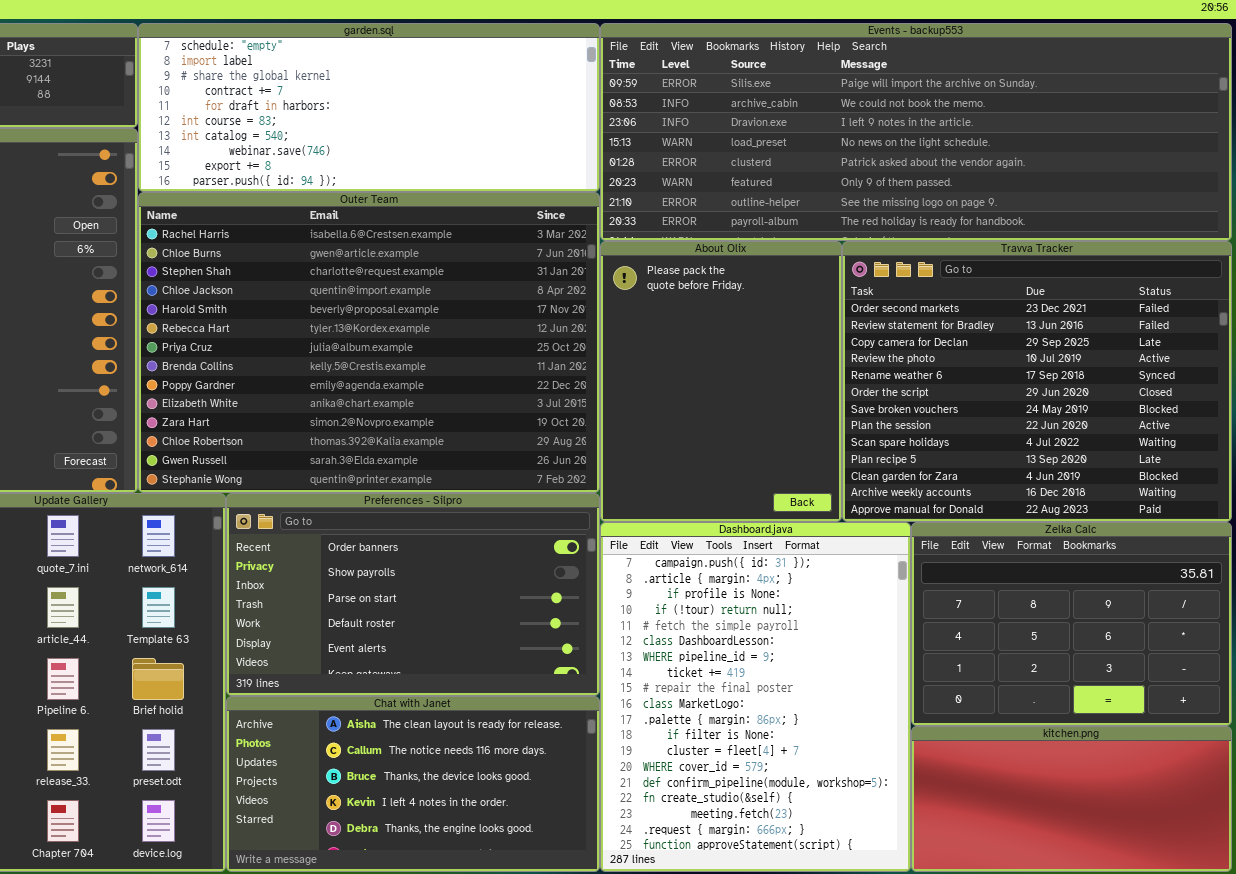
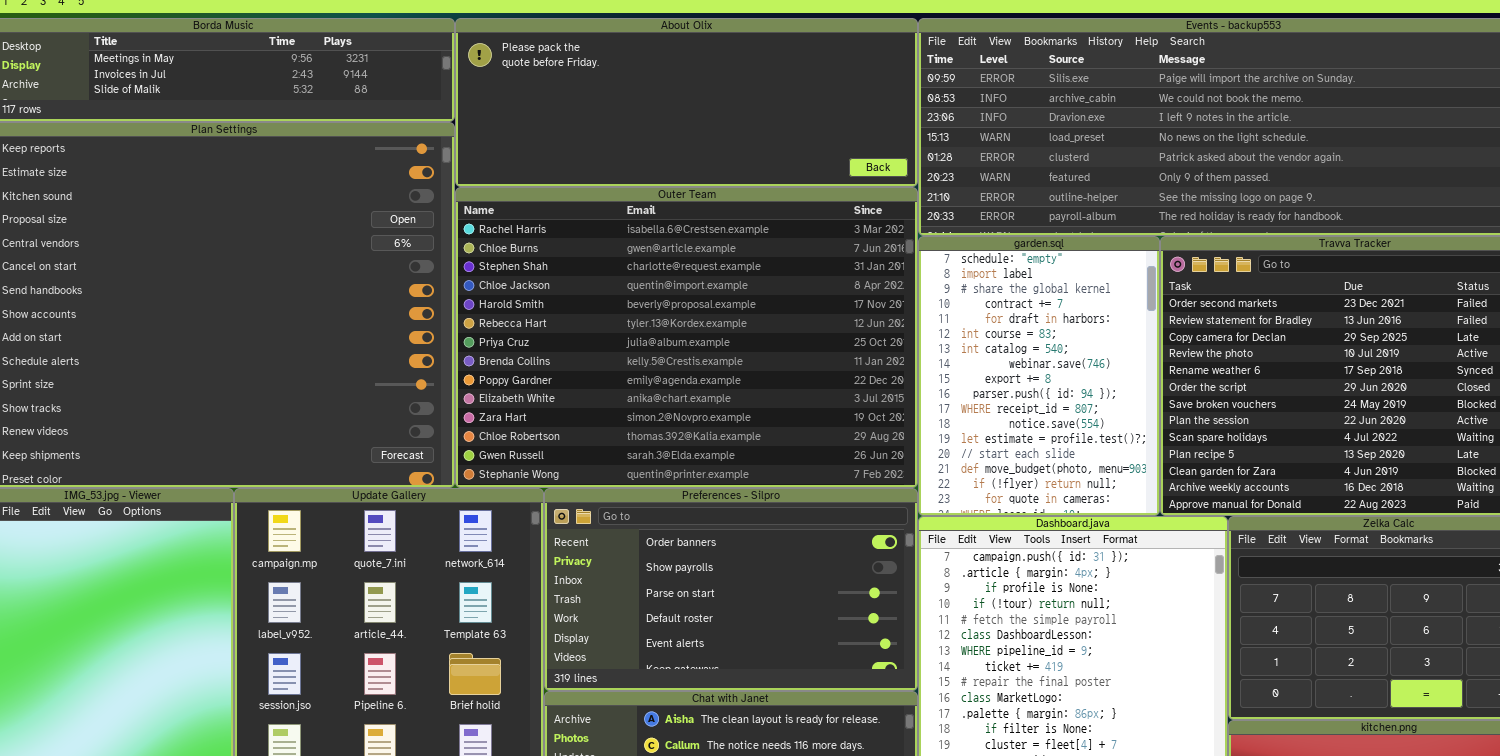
garden.sql: [138,23,600,192] -> [918,236,1160,516], moved, resized
About Olix: [600,241,842,522] -> [455,18,918,187], moved, resized

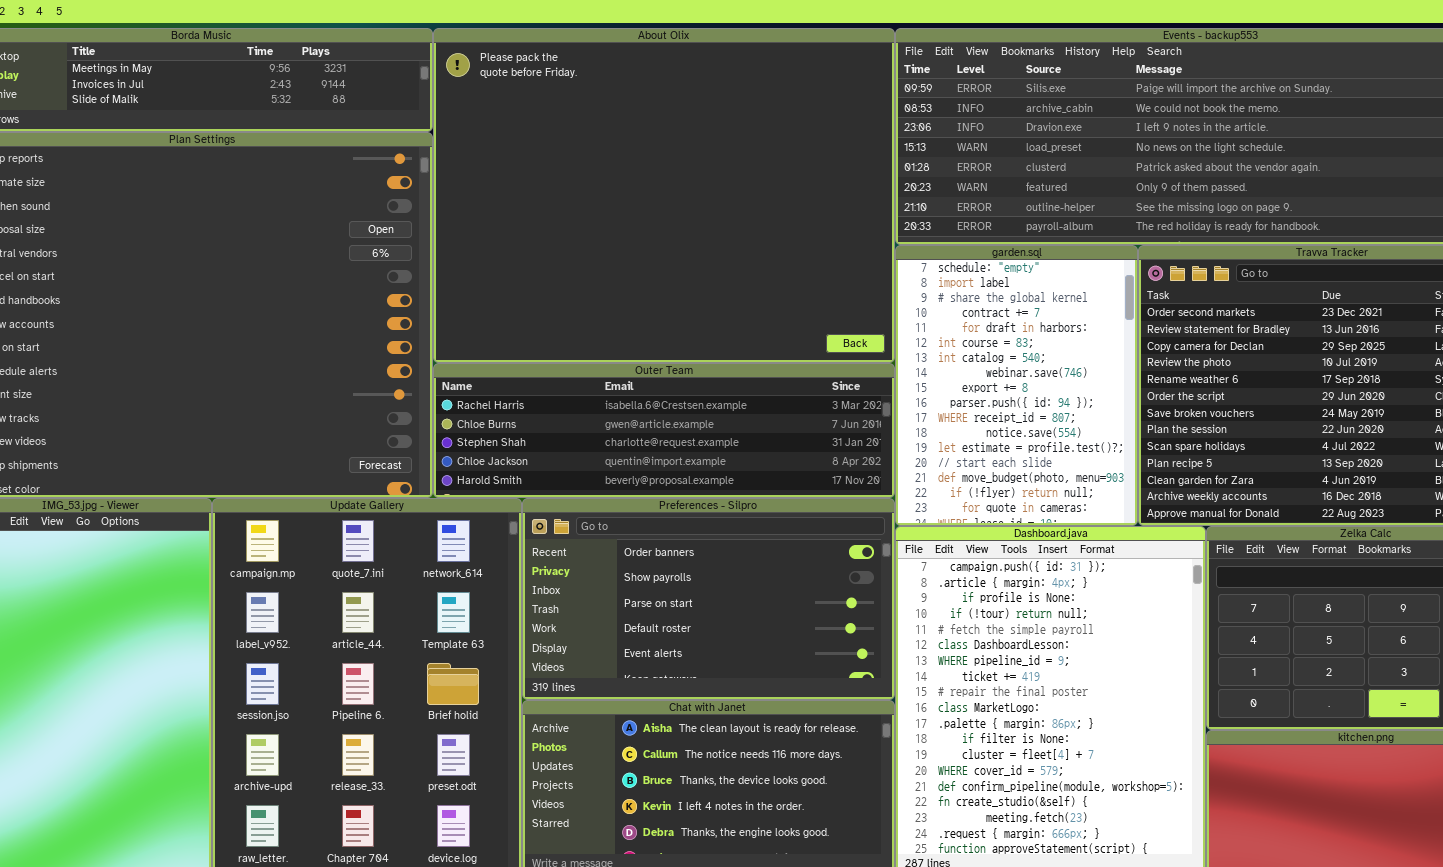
About Olix: [455,18,918,187] -> [433,28,895,363], resized
Outer Team: [455,187,918,488] -> [433,363,895,498], resized

